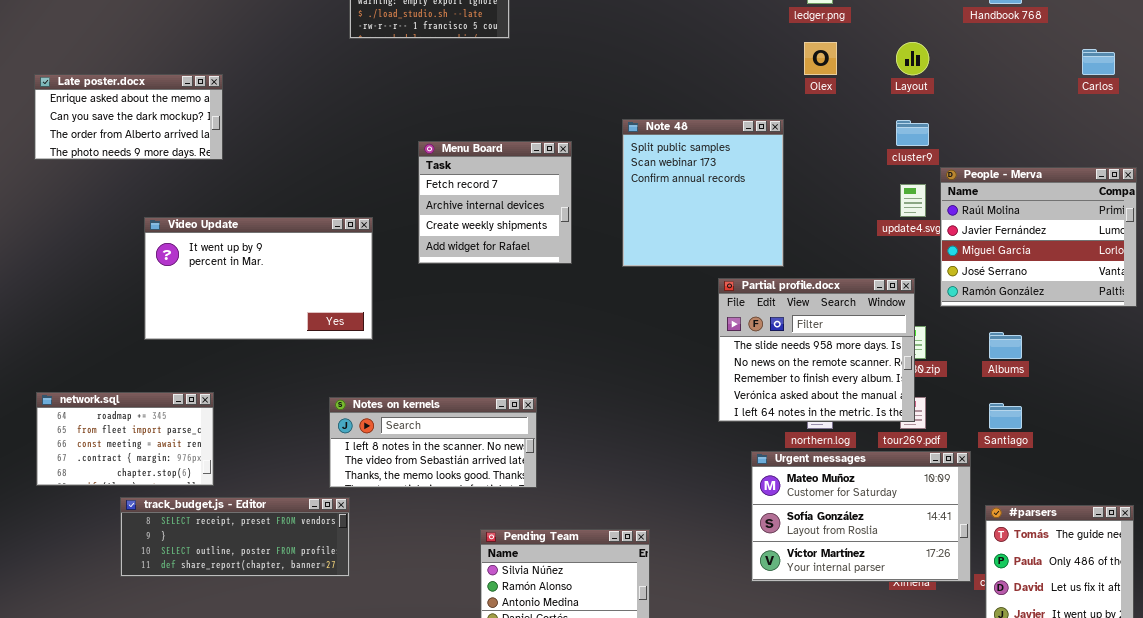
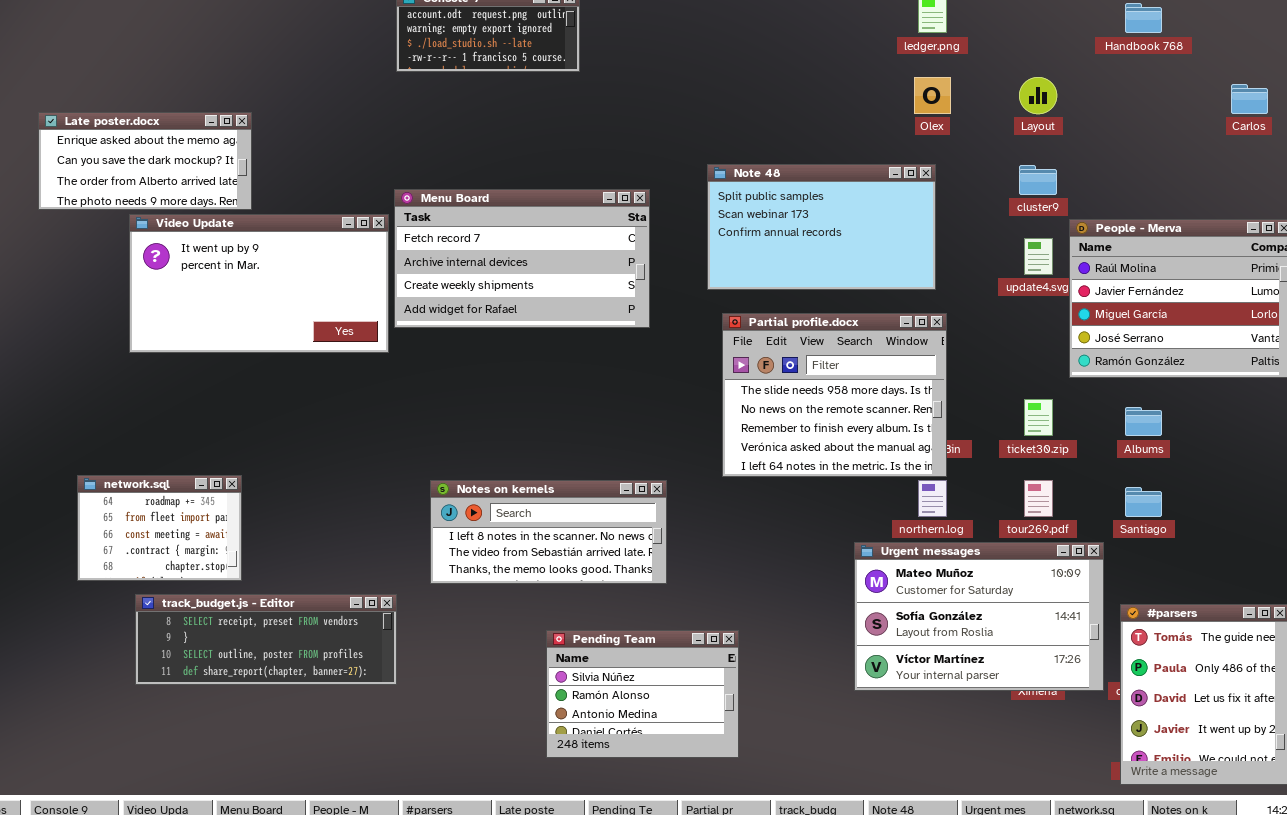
Note 48: [622,119,784,267] -> [707,164,936,290], resized
Menu Board: [418,141,572,264] -> [394,189,650,328], resized
Video Update: [144,217,373,340] -> [129,214,389,353], moved
Partial profile.docx: [718,278,915,422] -> [722,313,947,477], moved
network.sql: [36,392,214,486] -> [77,475,242,581], resized
Notes on kernels: [329,397,537,488] -> [430,480,667,584], moved

